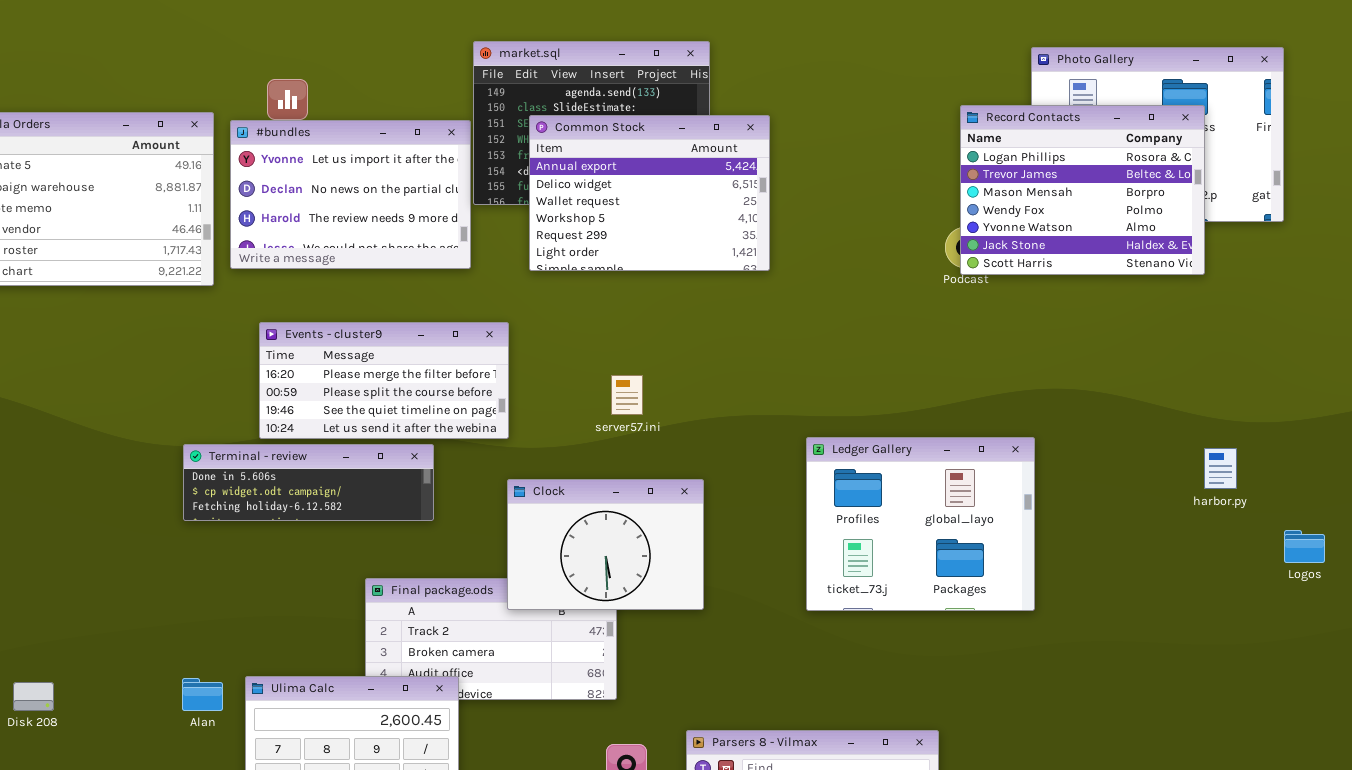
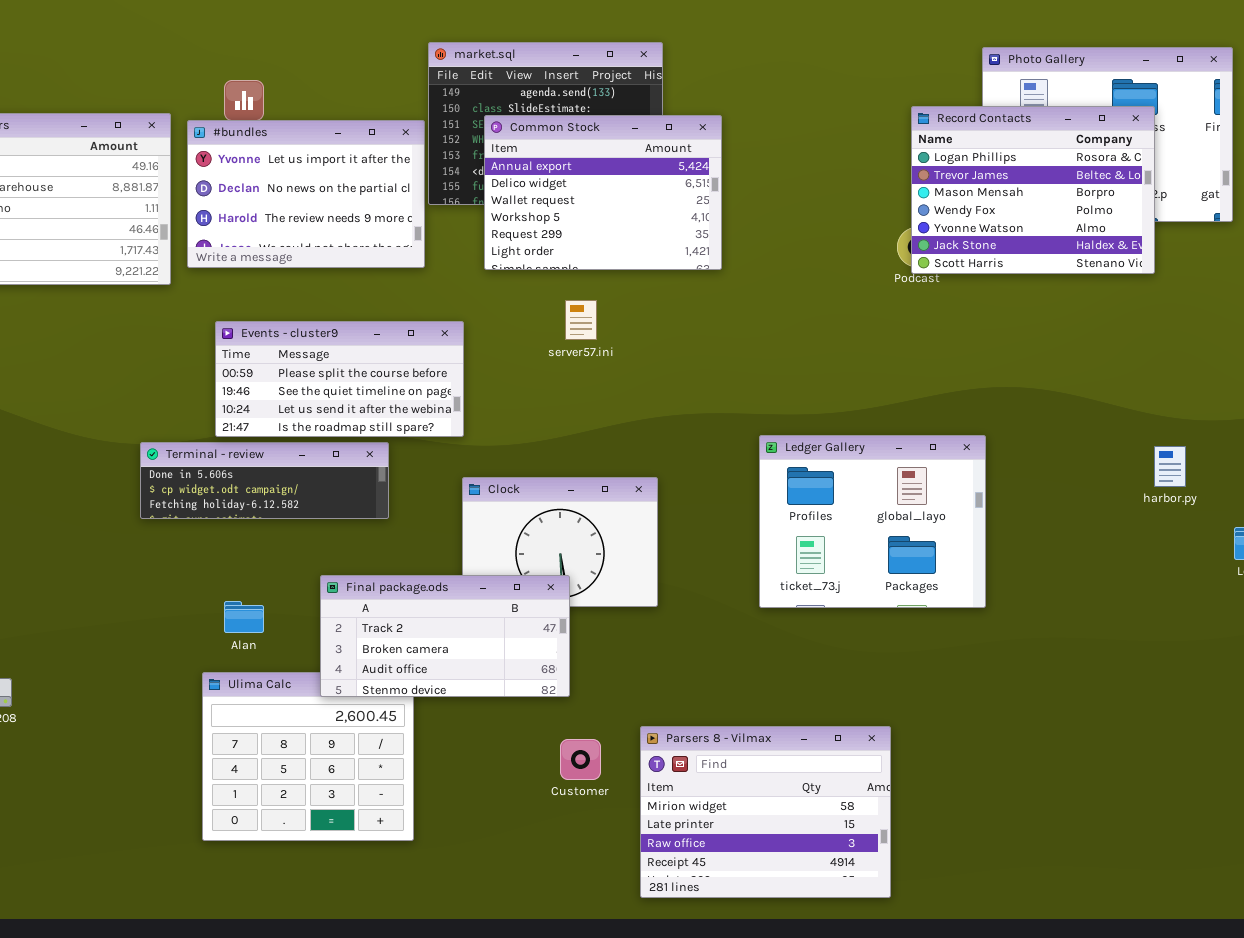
Events - cluster9: [259,322,509,439] -> [215,321,464,437], scrolled down 1 row
server57.ini: [611,375,643,415] -> [565,300,597,340], moved
Final package.ods: [365,578,617,700] -> [320,575,570,697], raised
Alan: [182,678,223,711] -> [224,601,264,633], moved

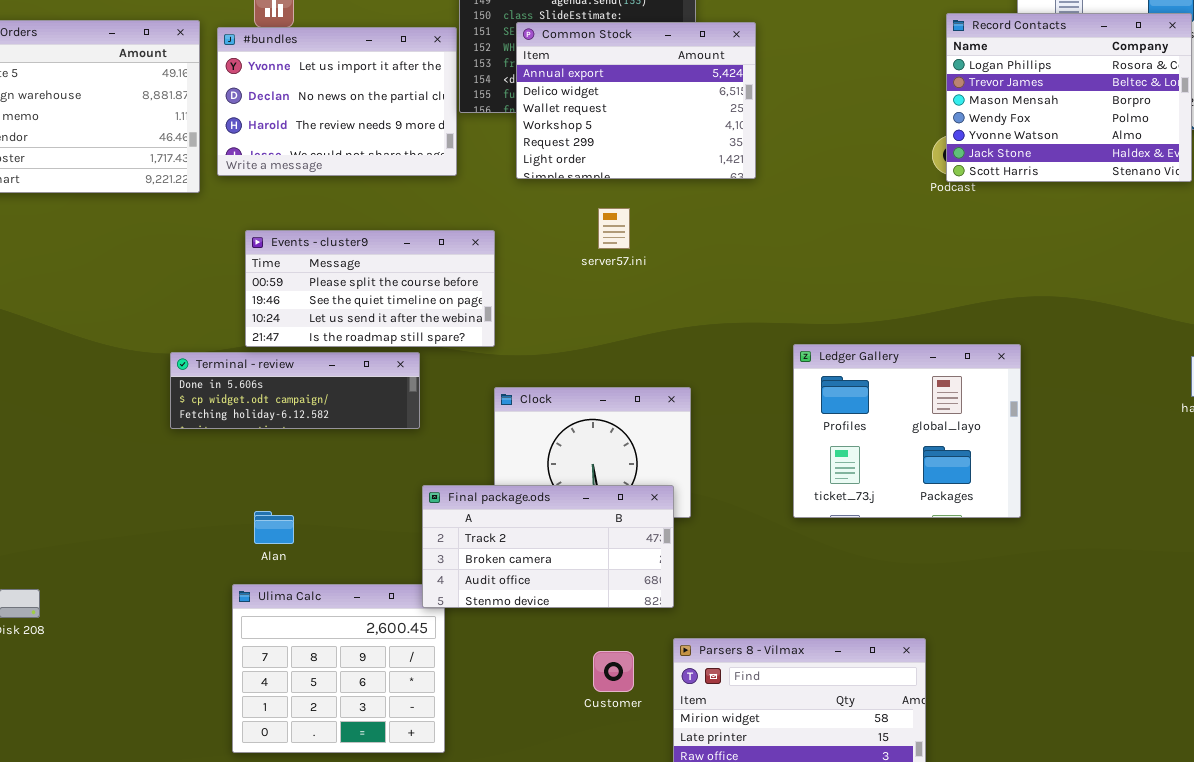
Final package.ods: [320,575,570,697] -> [422,485,674,608], moved

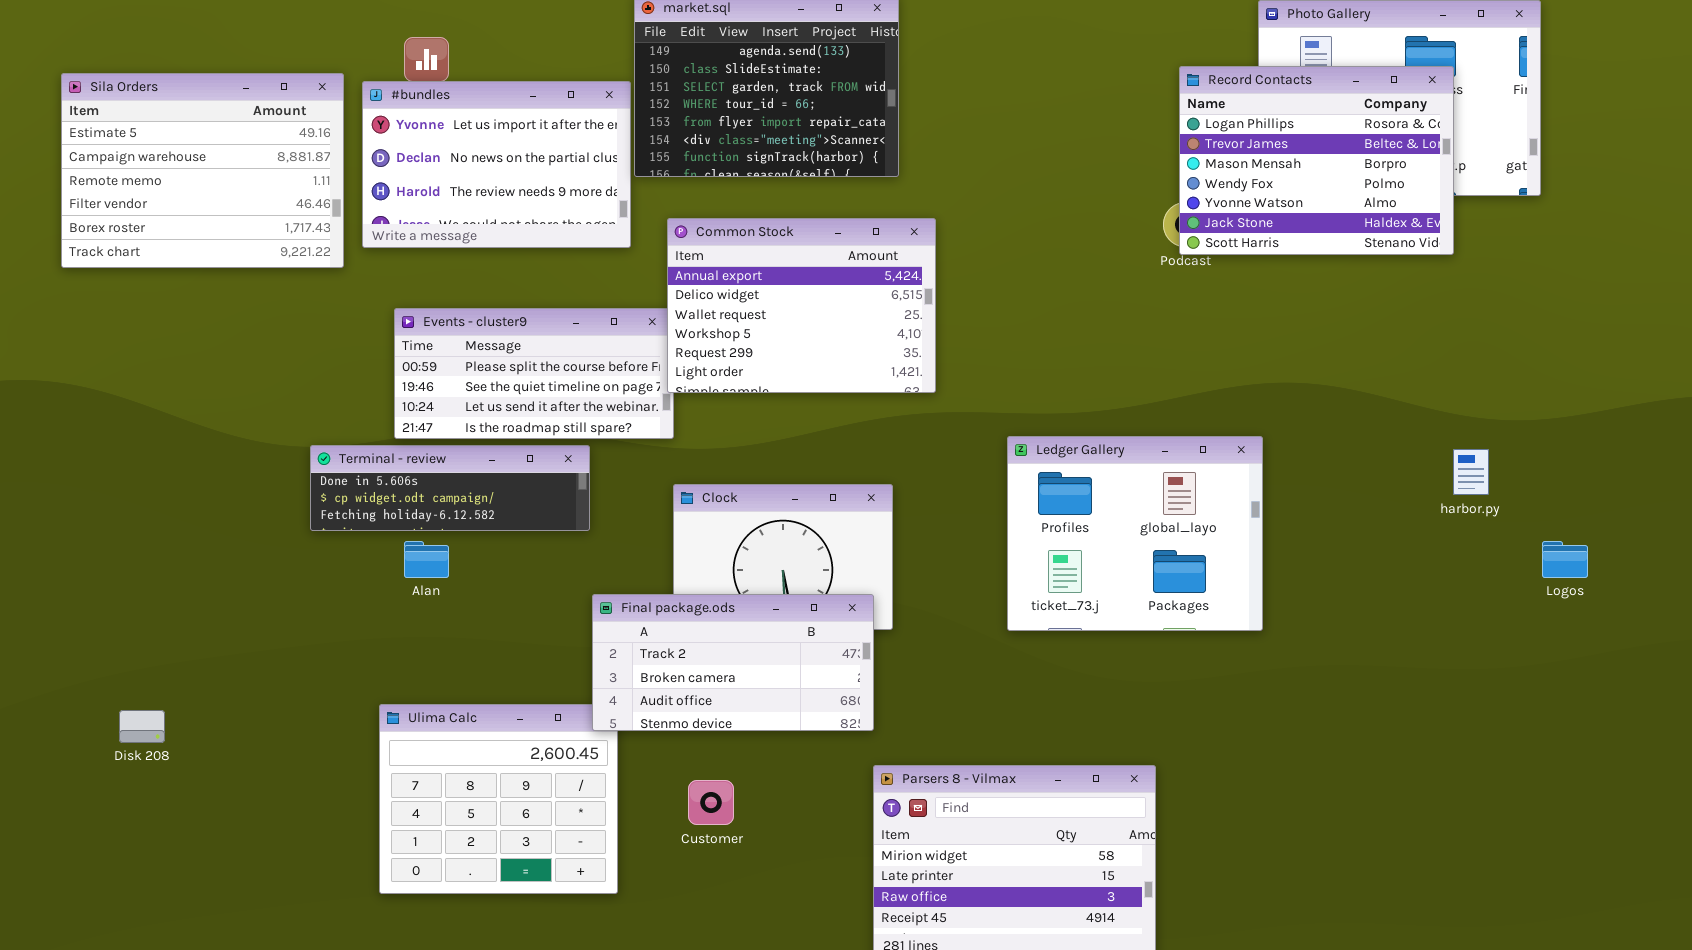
Common Stock: [516,22,756,179] -> [667,218,936,393], moved
Alan: [254,511,294,544] -> [404,541,449,578], moved
Customer: [593,651,634,692] -> [688,780,734,825], moved

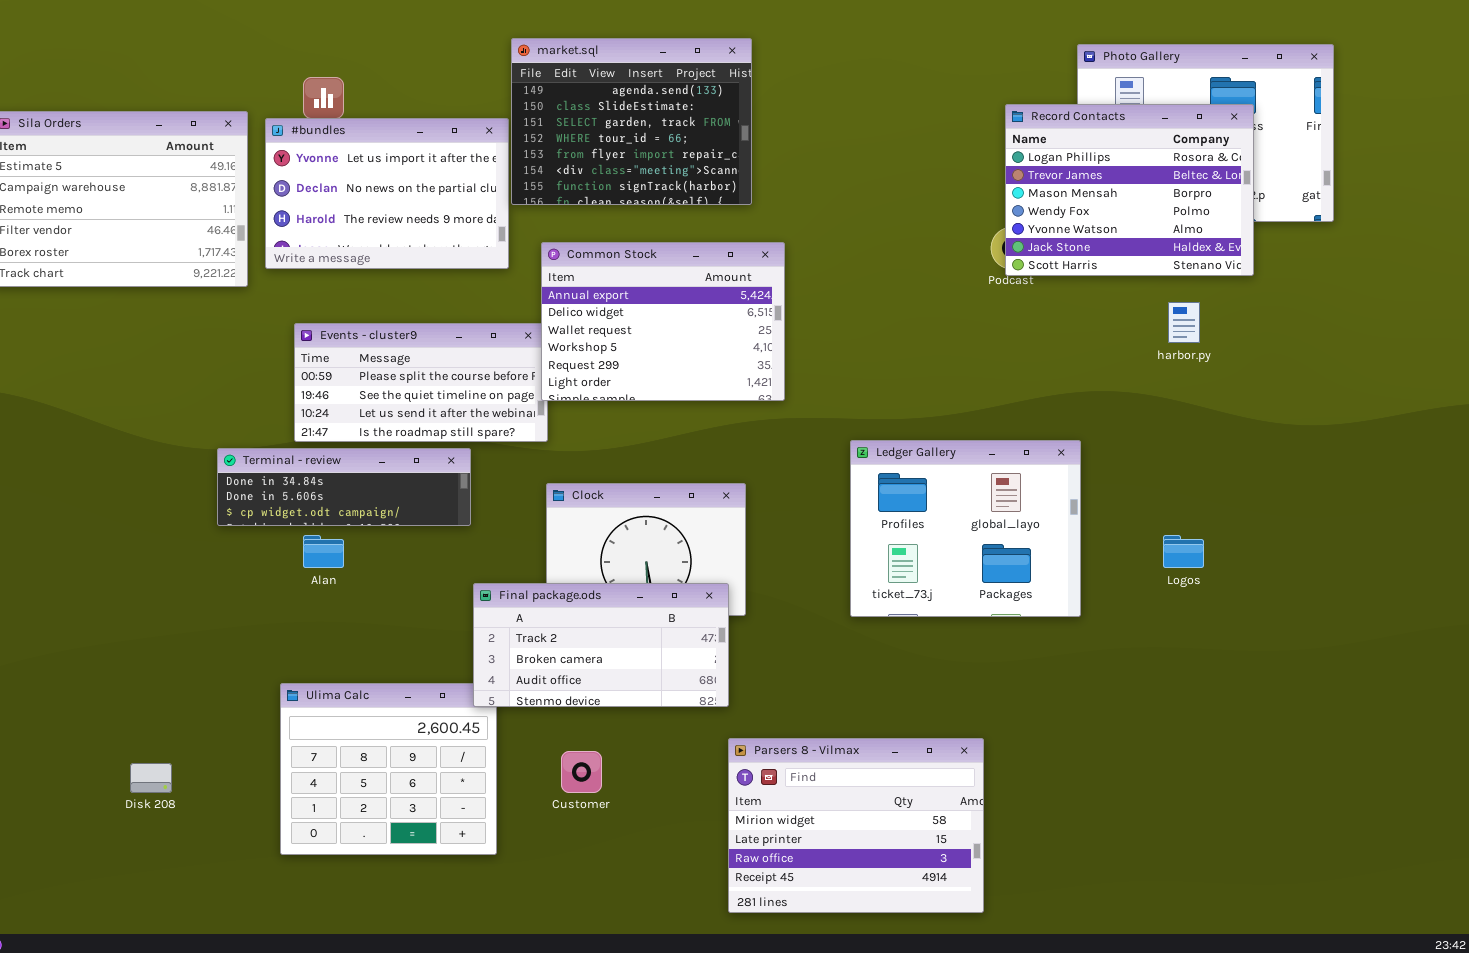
Terminal - review: [310,445,590,531] -> [217,448,471,526], scrolled up 1 row
harbor.py: [1453,449,1489,495] -> [1168,302,1200,343], moved
Logos: [1542,541,1588,578] -> [1163,535,1204,568], moved
Disk 208: [119,710,165,743] -> [130,763,172,793], moved

